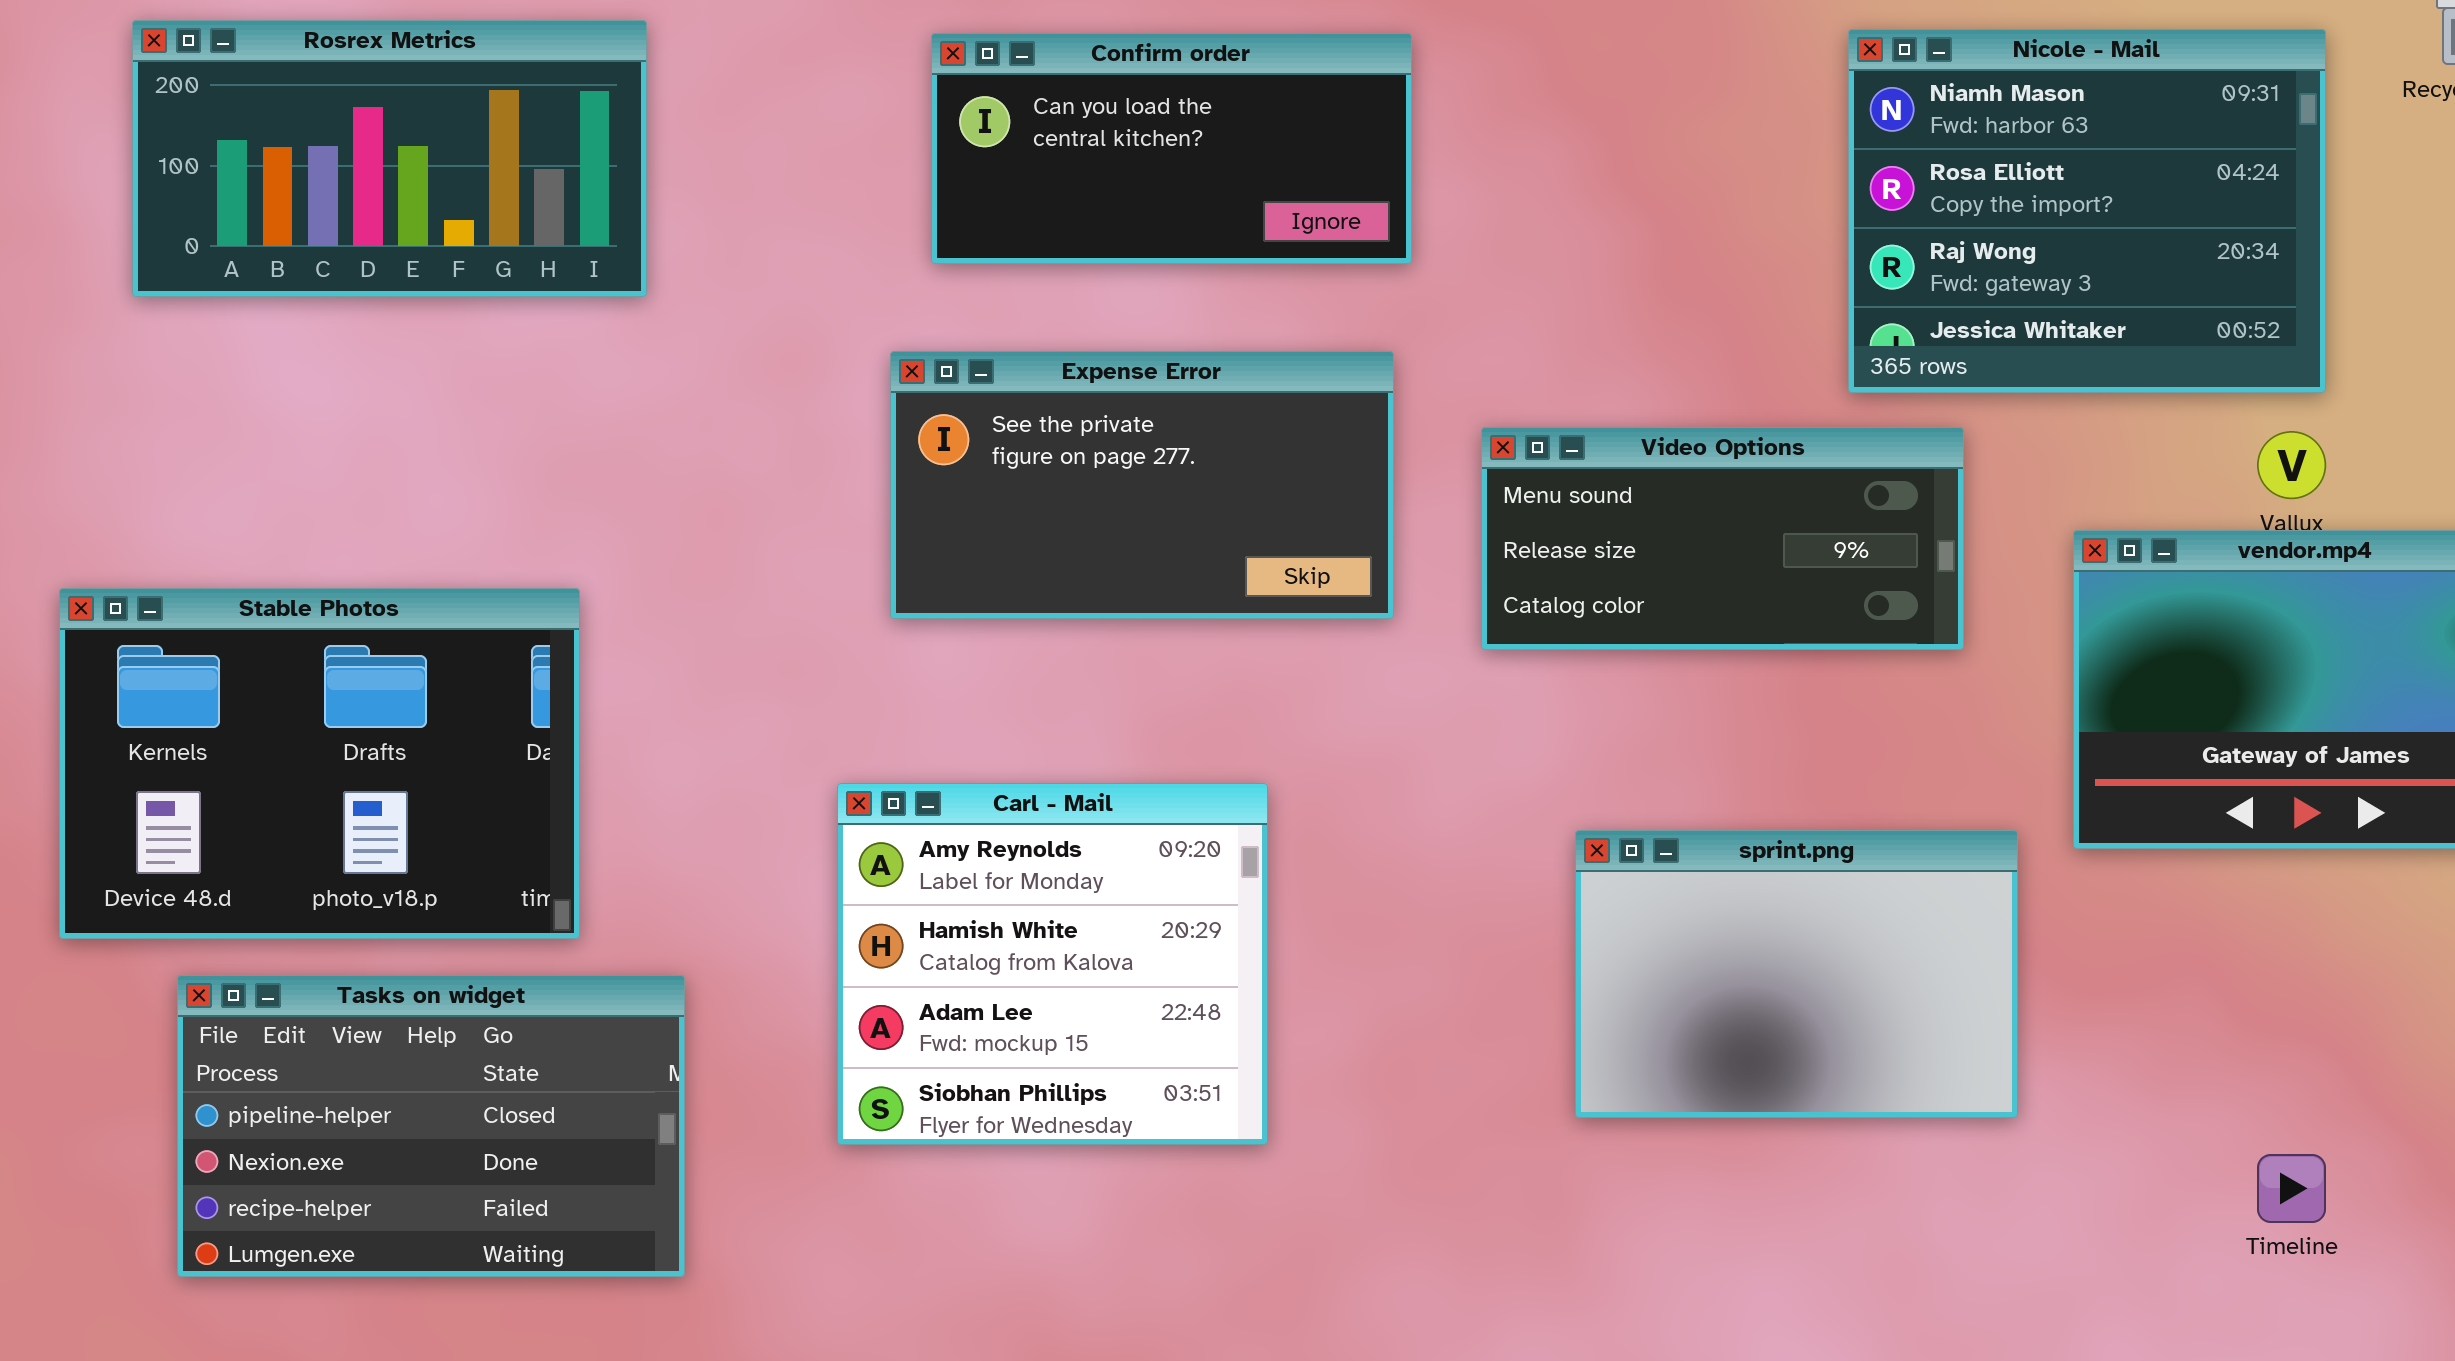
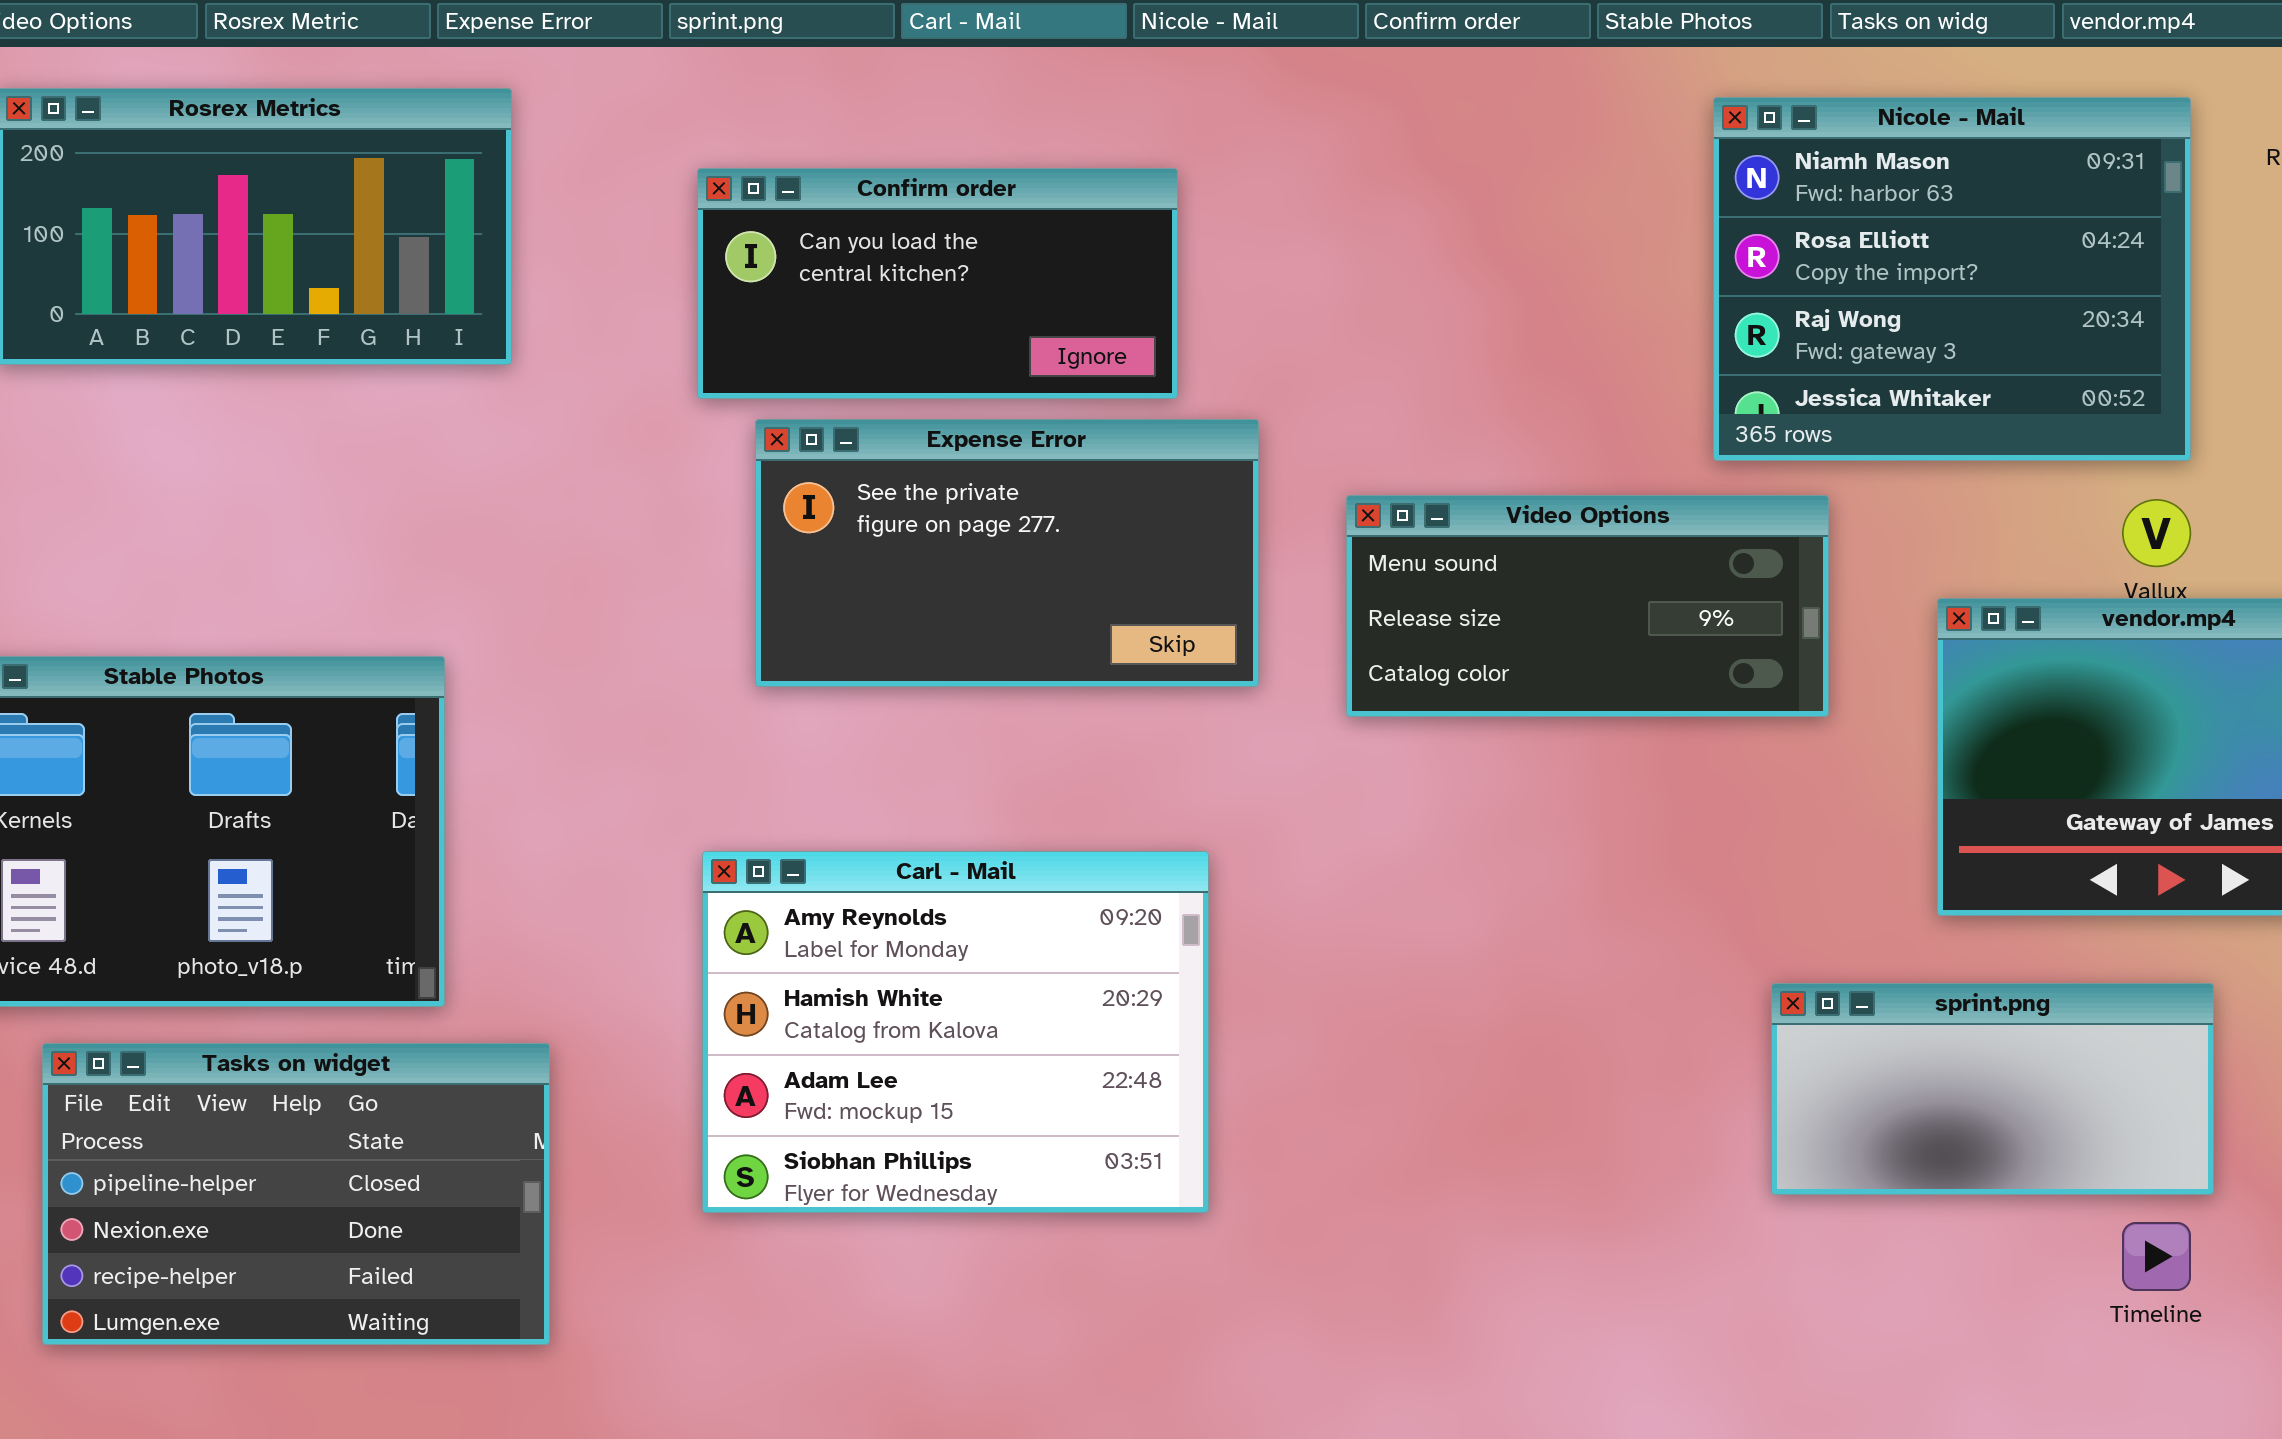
Confirm order: [931,33,1412,264] -> [697,168,1178,399], moved
Carl - Mail: [837,783,1268,1145] -> [702,851,1209,1213], resized
sprint.png: [1575,830,2018,1118] -> [1771,983,2214,1195], moved, resized

